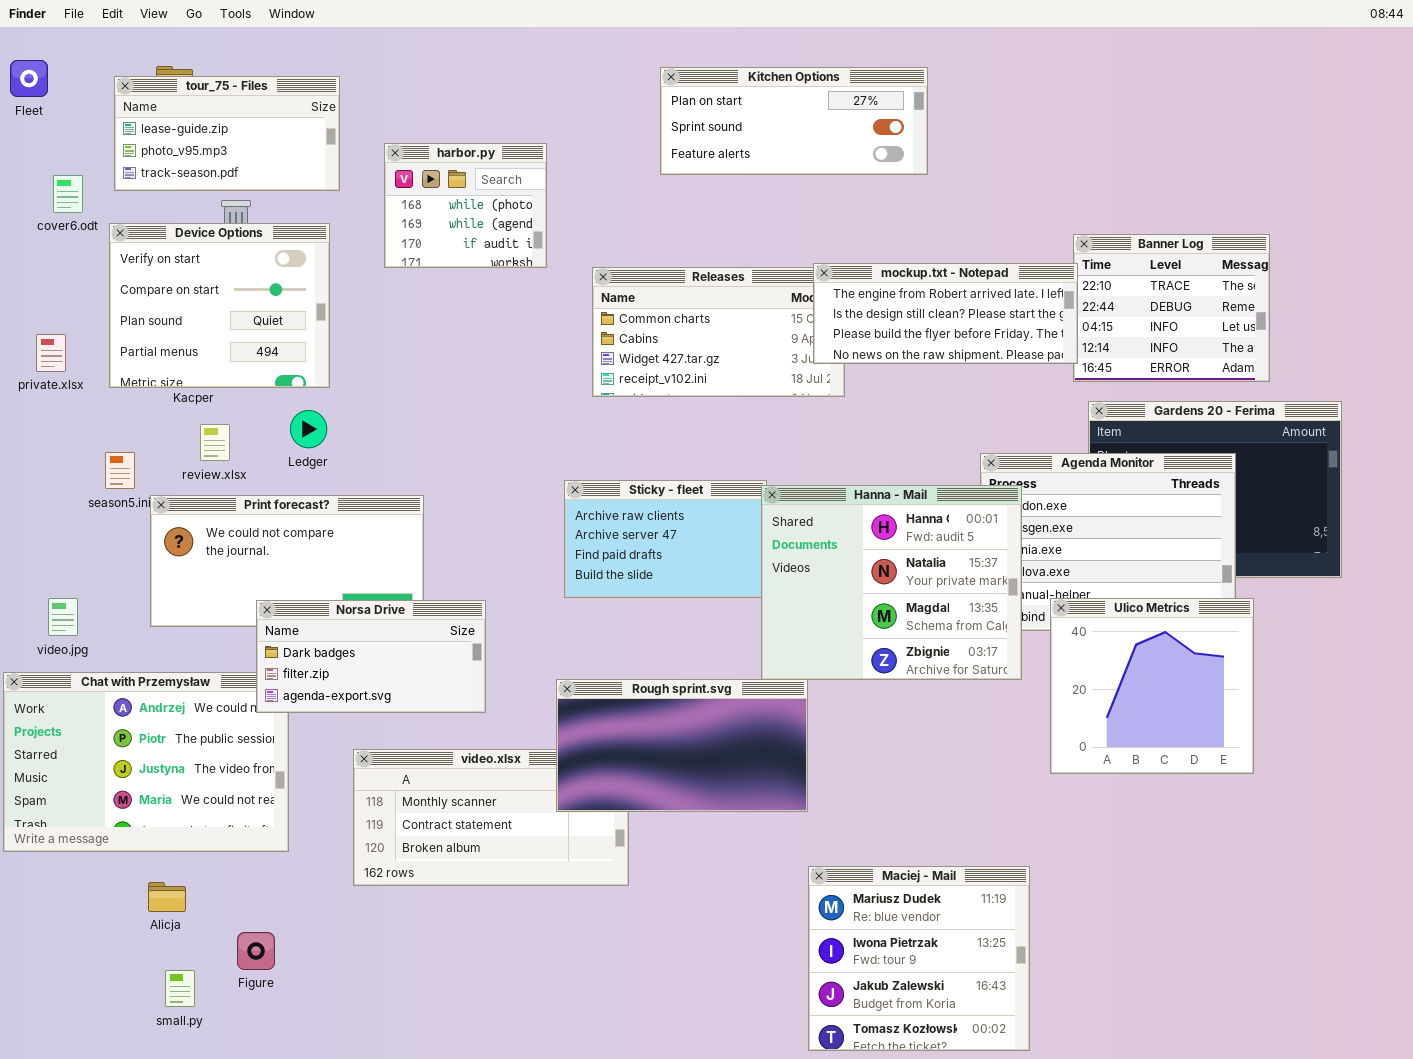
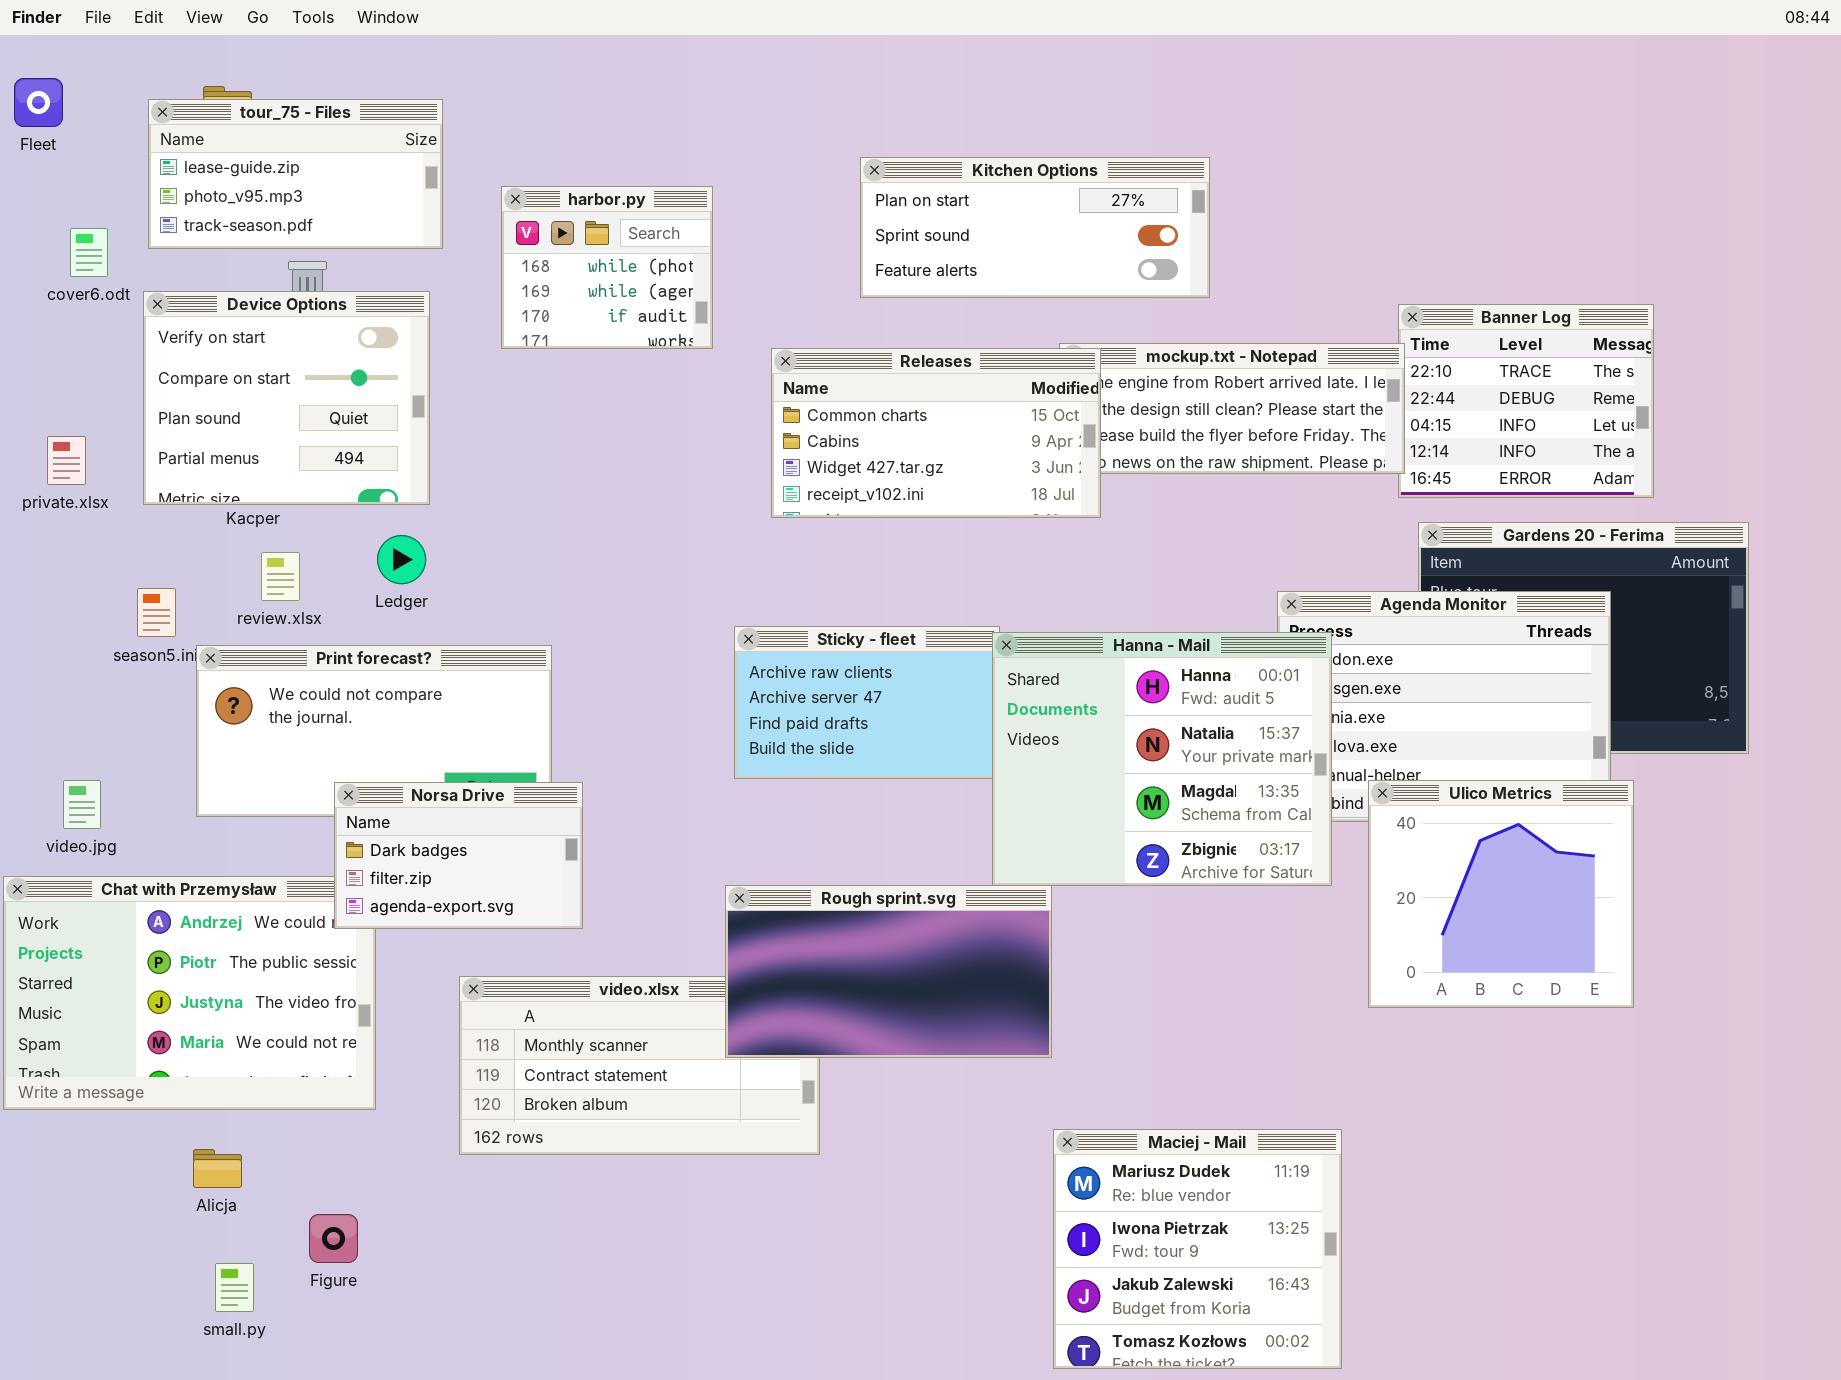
Kitchen Options: [660,67,928,175] -> [860,157,1210,298], moved
Releases: [592,267,845,397] -> [771,348,1101,518], raised
Norsa Drive: [256,600,486,713] -> [334,782,583,929], resized

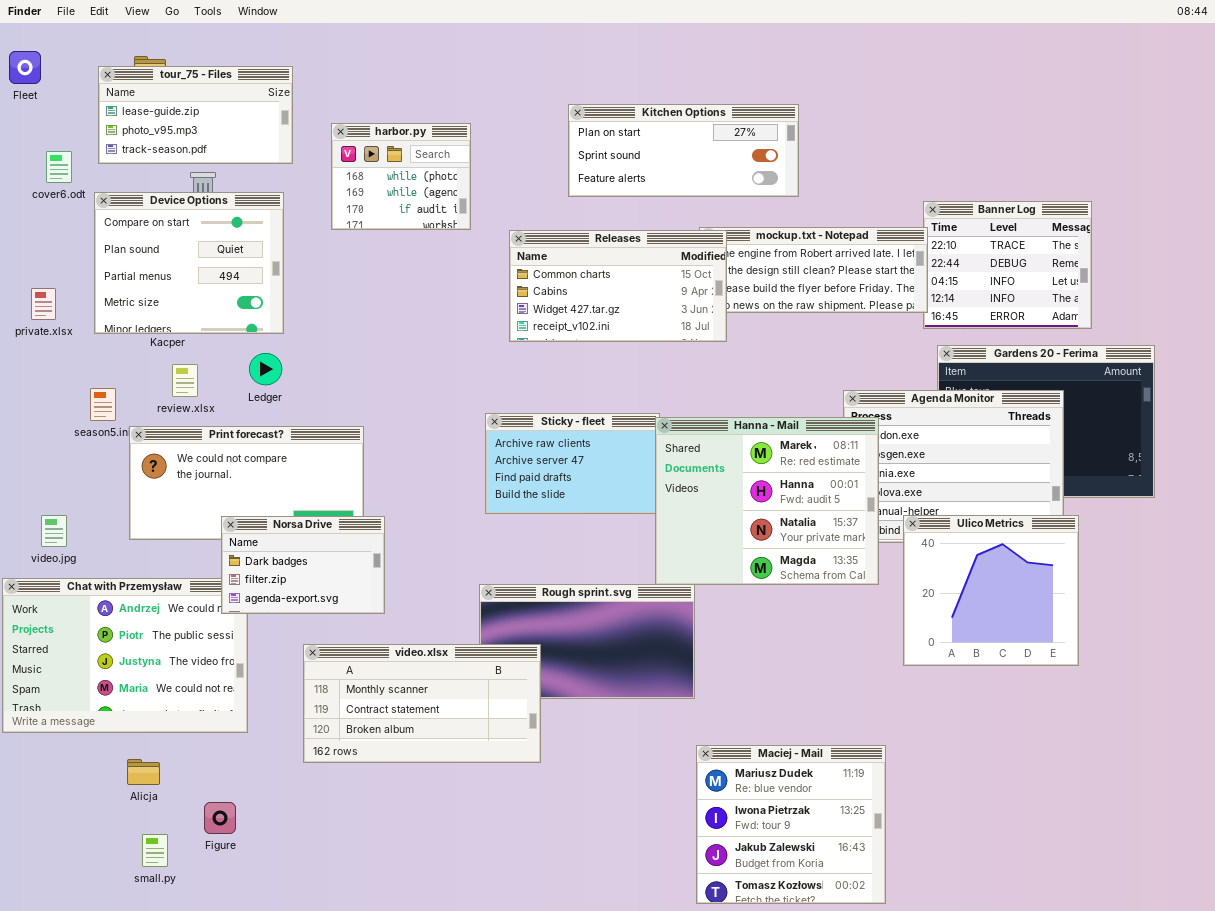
Device Options: [143,291,430,505] -> [94,192,284,334], scrolled down 1 row
Hanna - Mail: [992,632,1332,886] -> [655,417,879,585], scrolled up 1 row
video.xlsx: [459,976,820,1155] -> [303,644,541,763], raised

